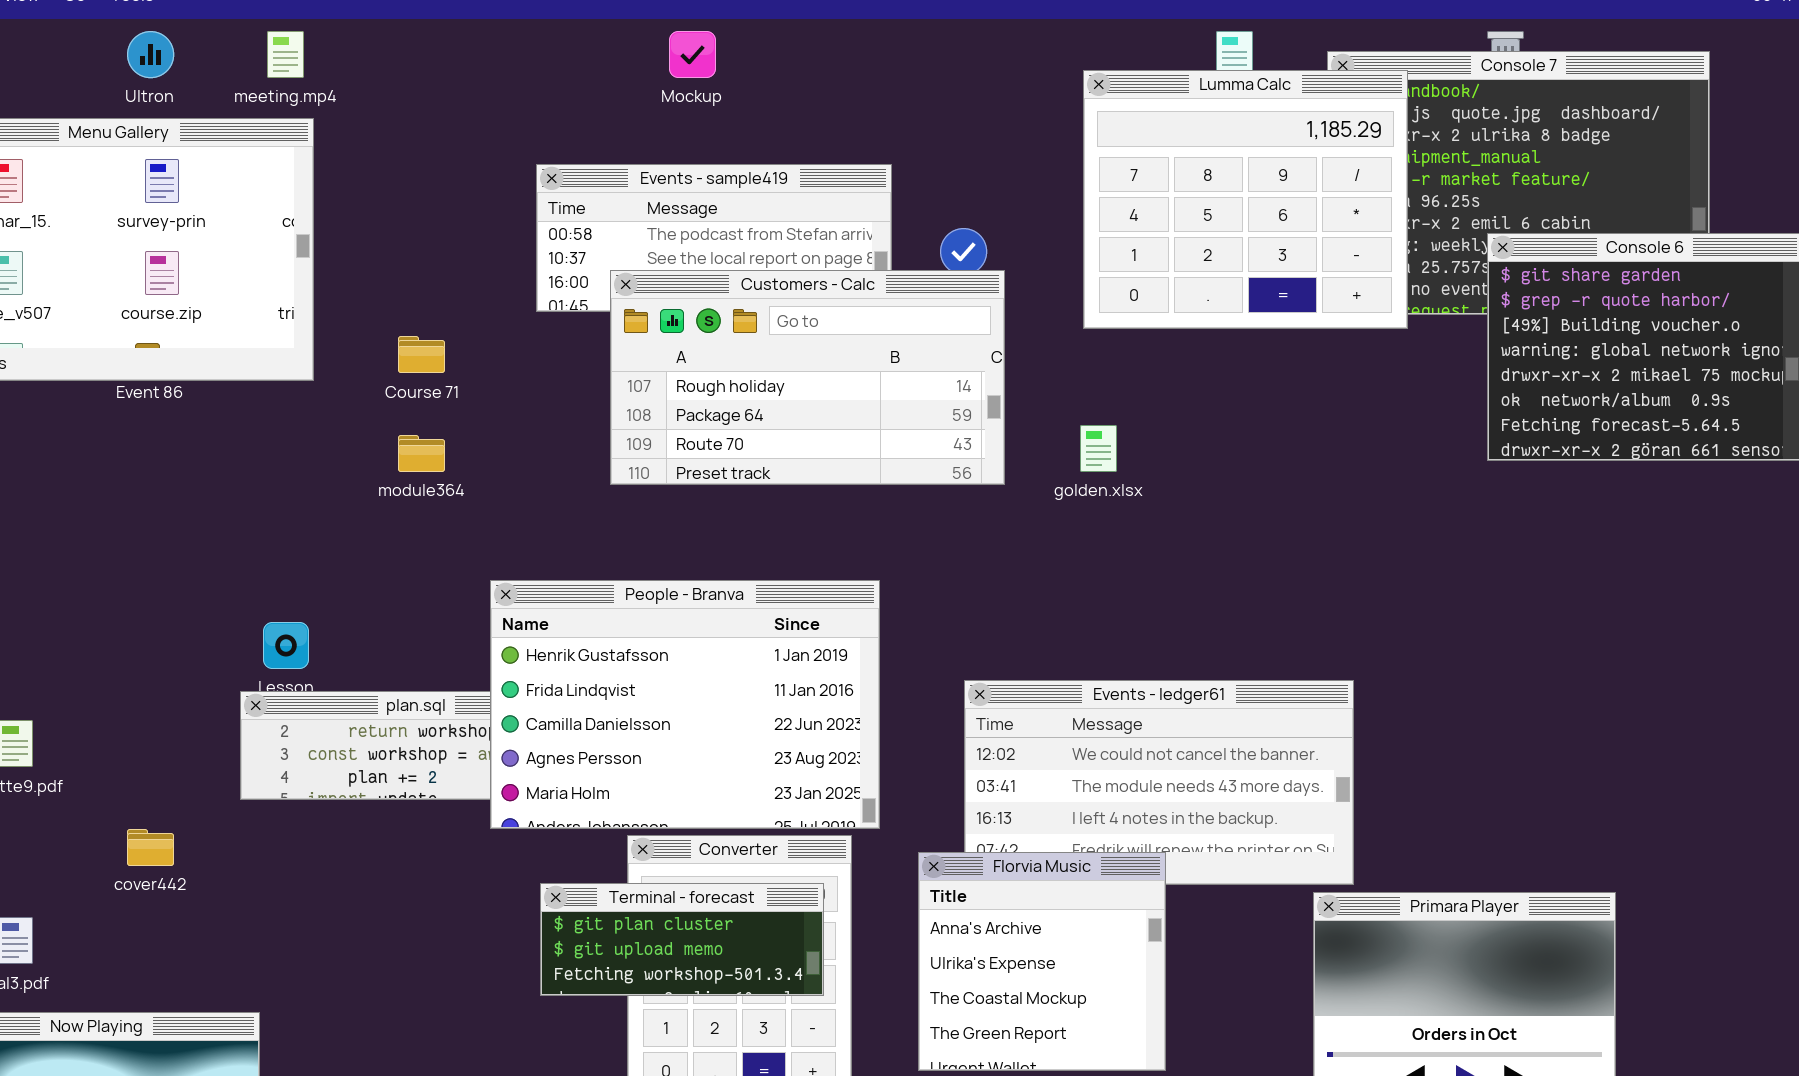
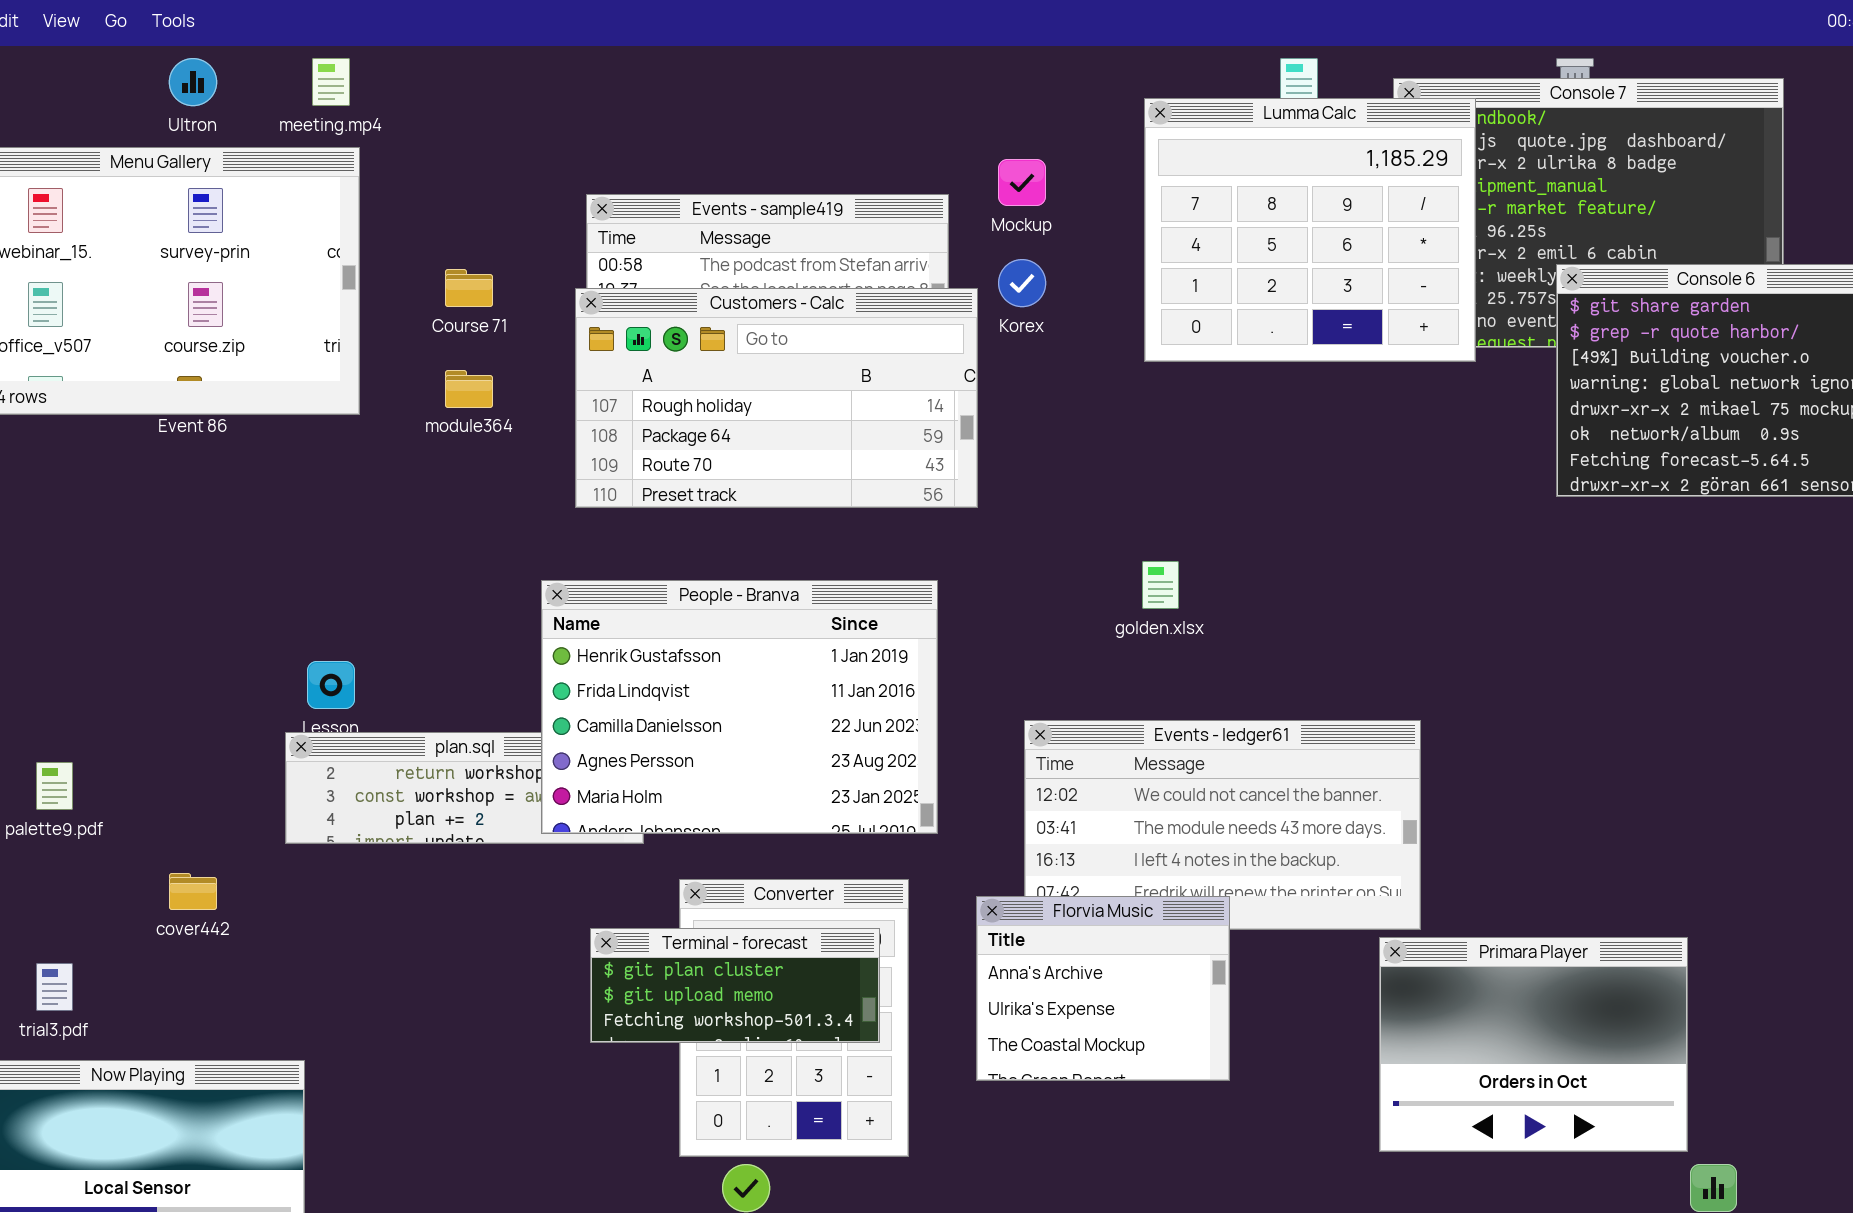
Mockup: [669,31,716,78] -> [998,159,1046,206], moved
Customers - Calc: [610,270,1005,485] -> [575,288,978,508], moved
Course 71: [398,336,445,373] -> [445,269,493,307], moved
golden.xlsx: [1080,425,1117,472] -> [1142,561,1179,609], moved
module364: [398,435,445,472] -> [445,370,493,408], moved
People - Branva: [490,580,880,829] -> [541,580,938,834], moved
Florvia Music: [918,852,1166,1071] -> [976,896,1230,1081], resized

